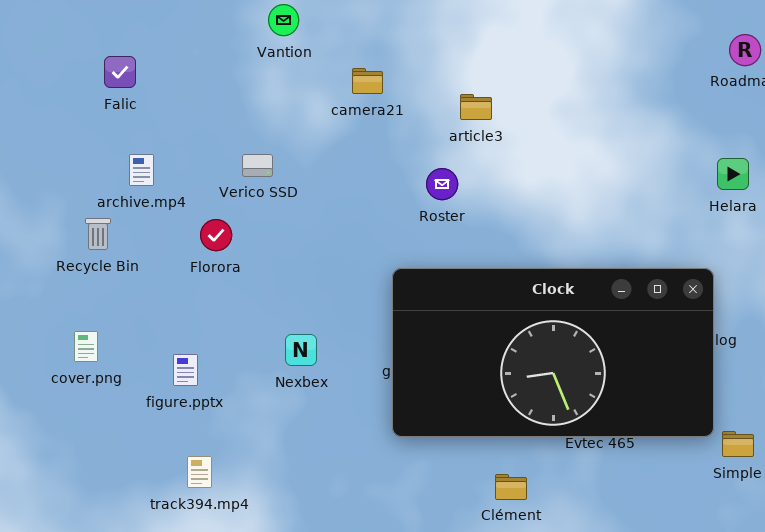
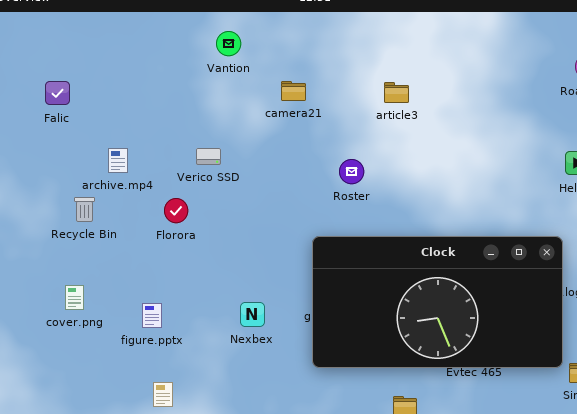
Falic: [104,56,136,88] -> [45,81,70,105], moved
article3: [460,94,492,120] -> [384,82,409,103], moved
Nexbex: [285,334,317,366] -> [240,302,265,327], moved

